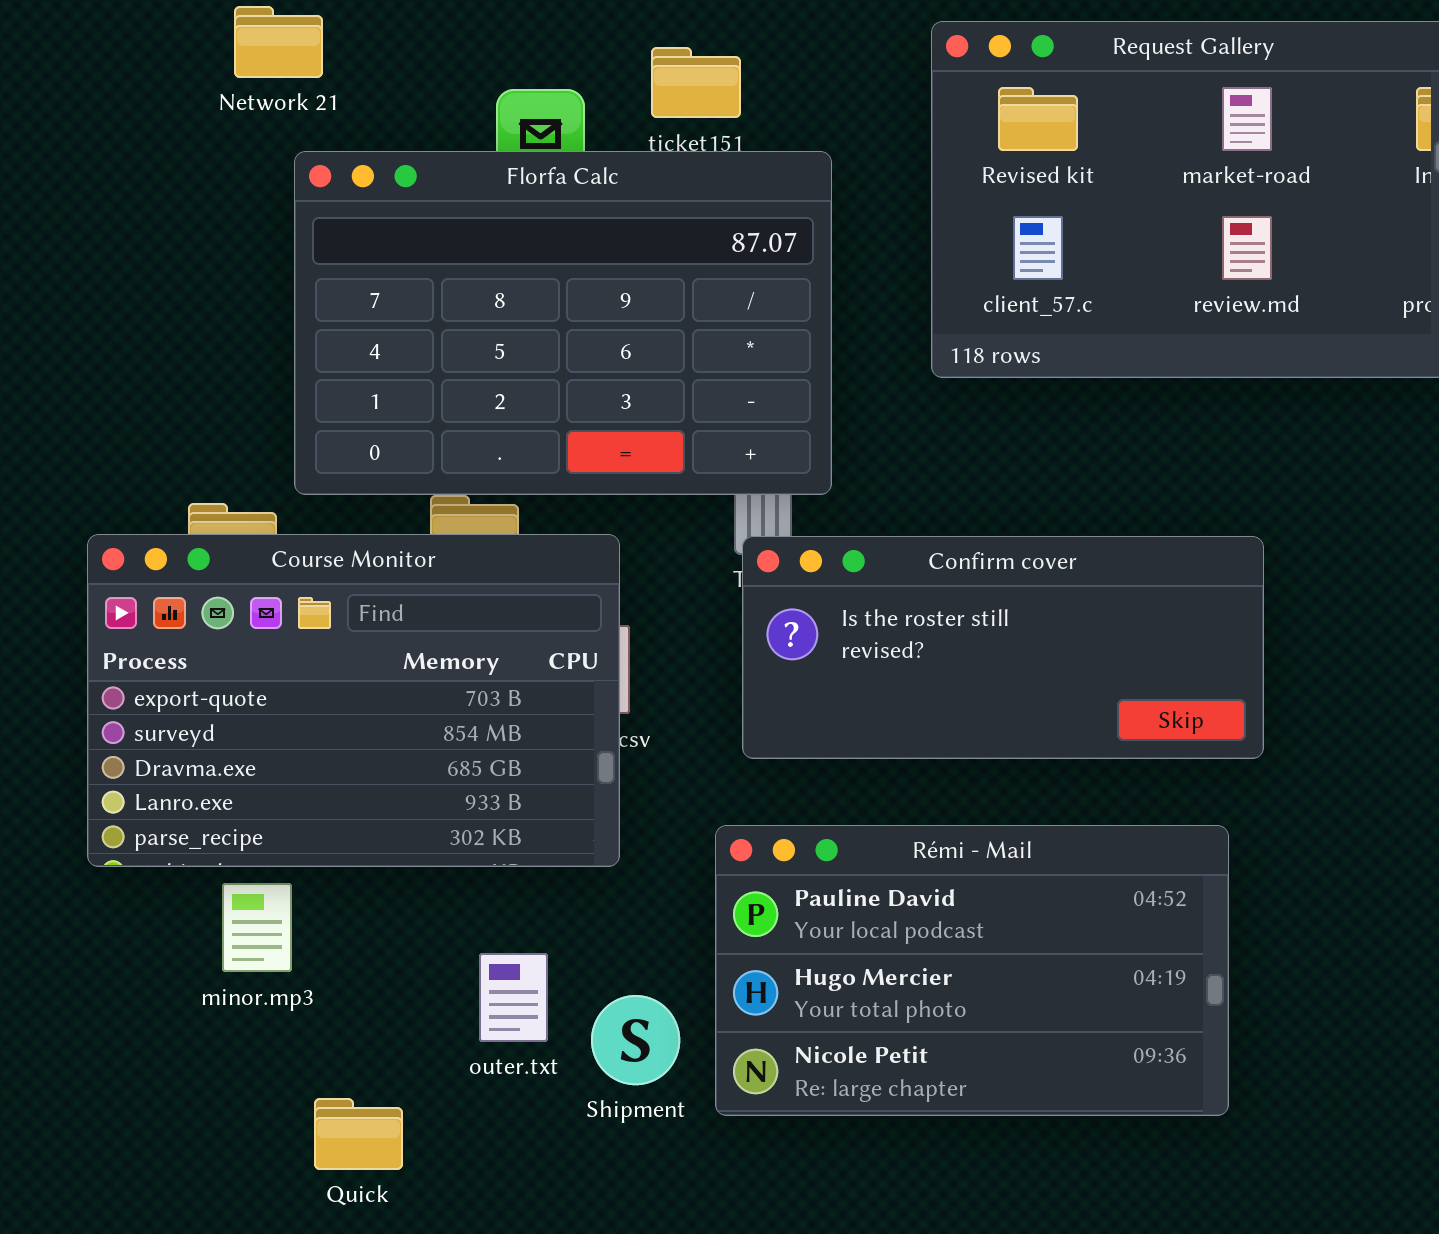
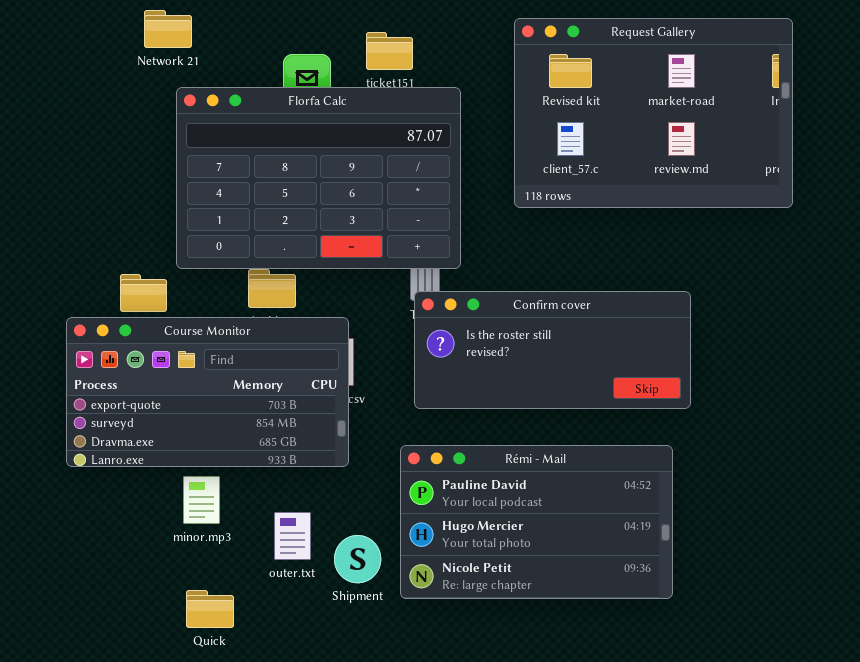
Course Monitor: [87,534,620,867] -> [66,317,349,467], resized
minor.mp3: [222,883,292,972] -> [183,476,220,524], moved

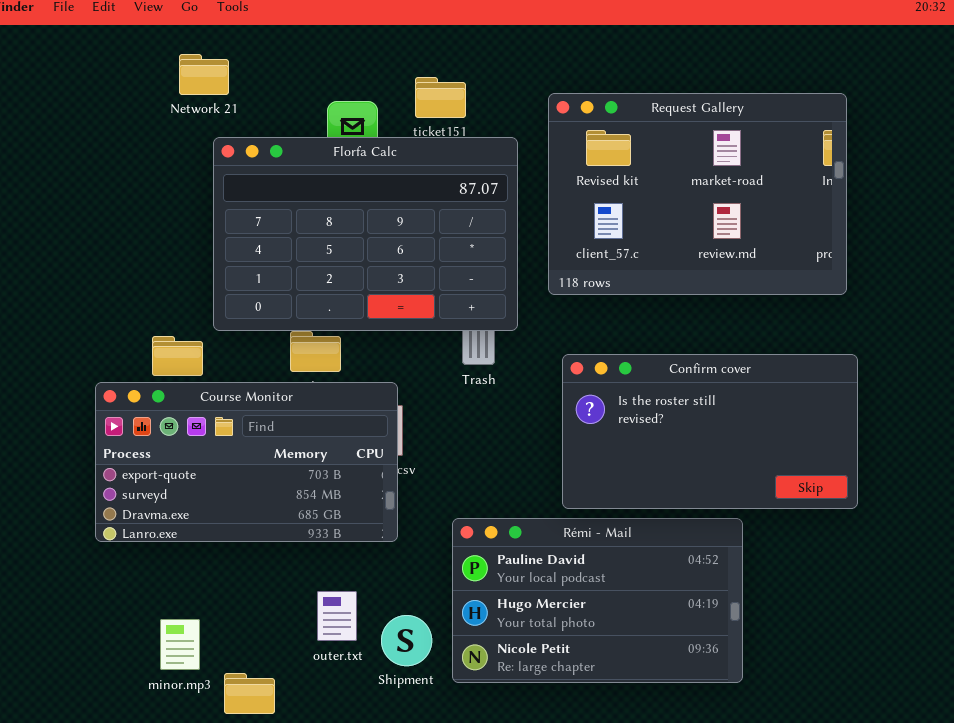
Request Gallery: [514,18,793,208] -> [548,93,847,295], moved
Confirm cover: [414,291,691,409] -> [562,354,858,509], moved, resized
minor.mp3: [183,476,220,524] -> [160,619,200,670], moved

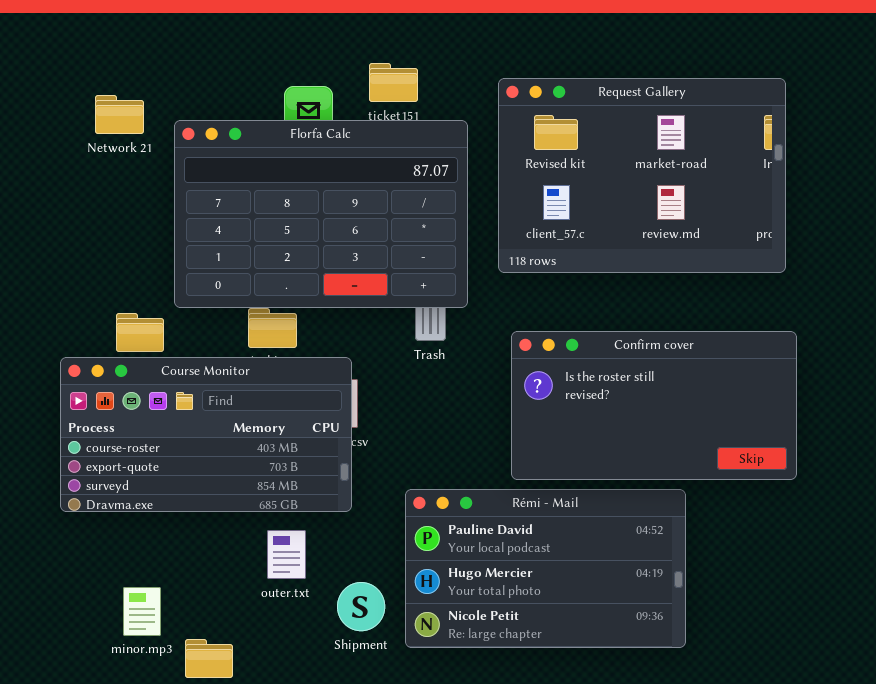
Network 21: [179,54,229,95] -> [95,95,144,134], moved
Course Monitor: [95,382,398,542] -> [60,357,352,512], scrolled up 1 row
outer.txt: [317,591,357,641] -> [267,530,306,579], moved

